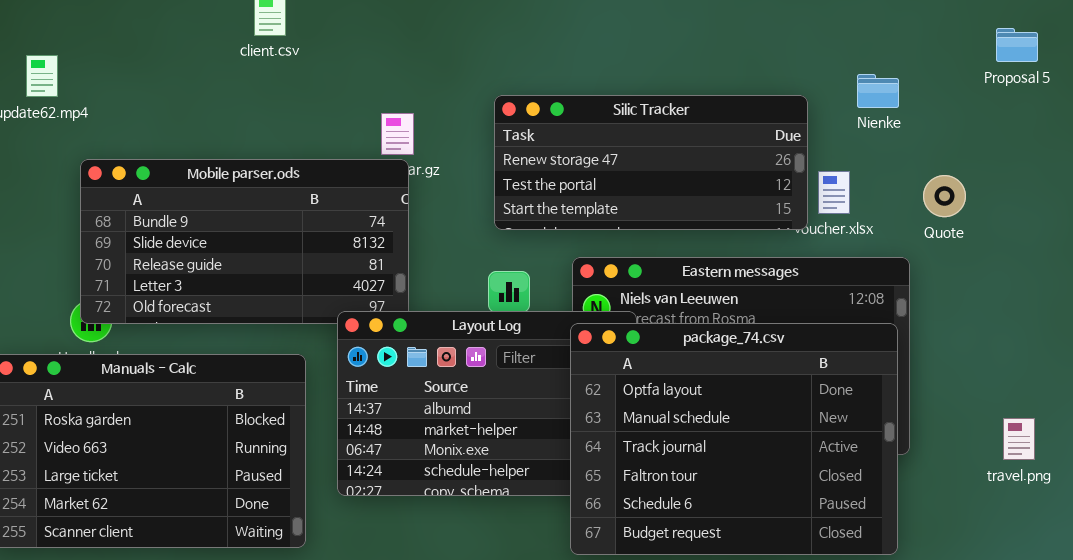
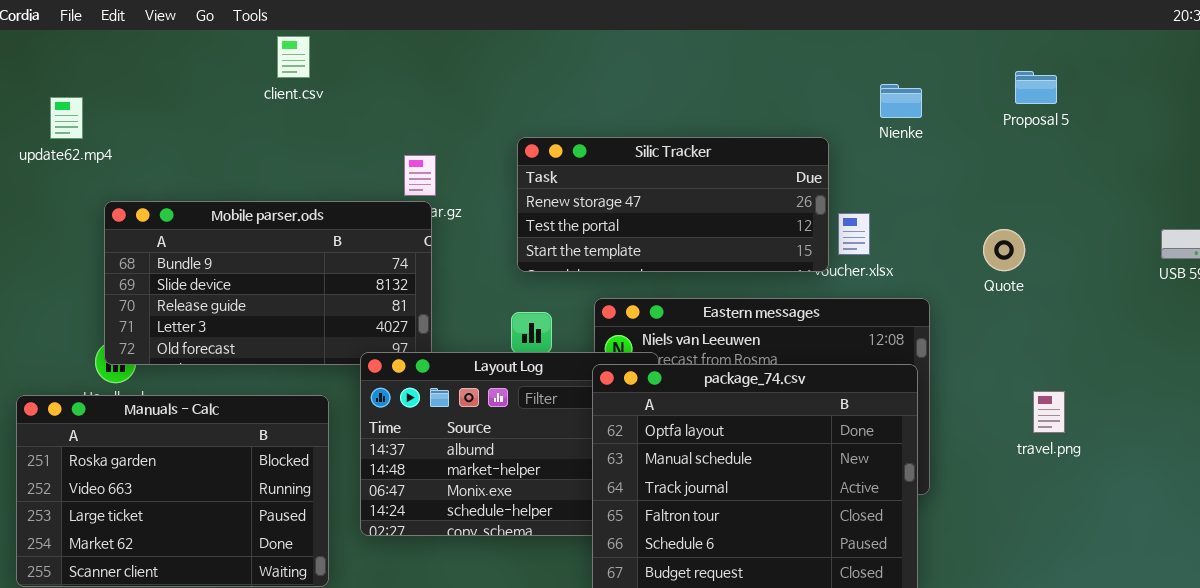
Nienke: [857,74,899,108] -> [880,84,922,118], moved
Quote: [923,175,966,217] -> [983,229,1025,271], moved
travel.png: [1003,418,1035,460] -> [1033,391,1065,433], moved

